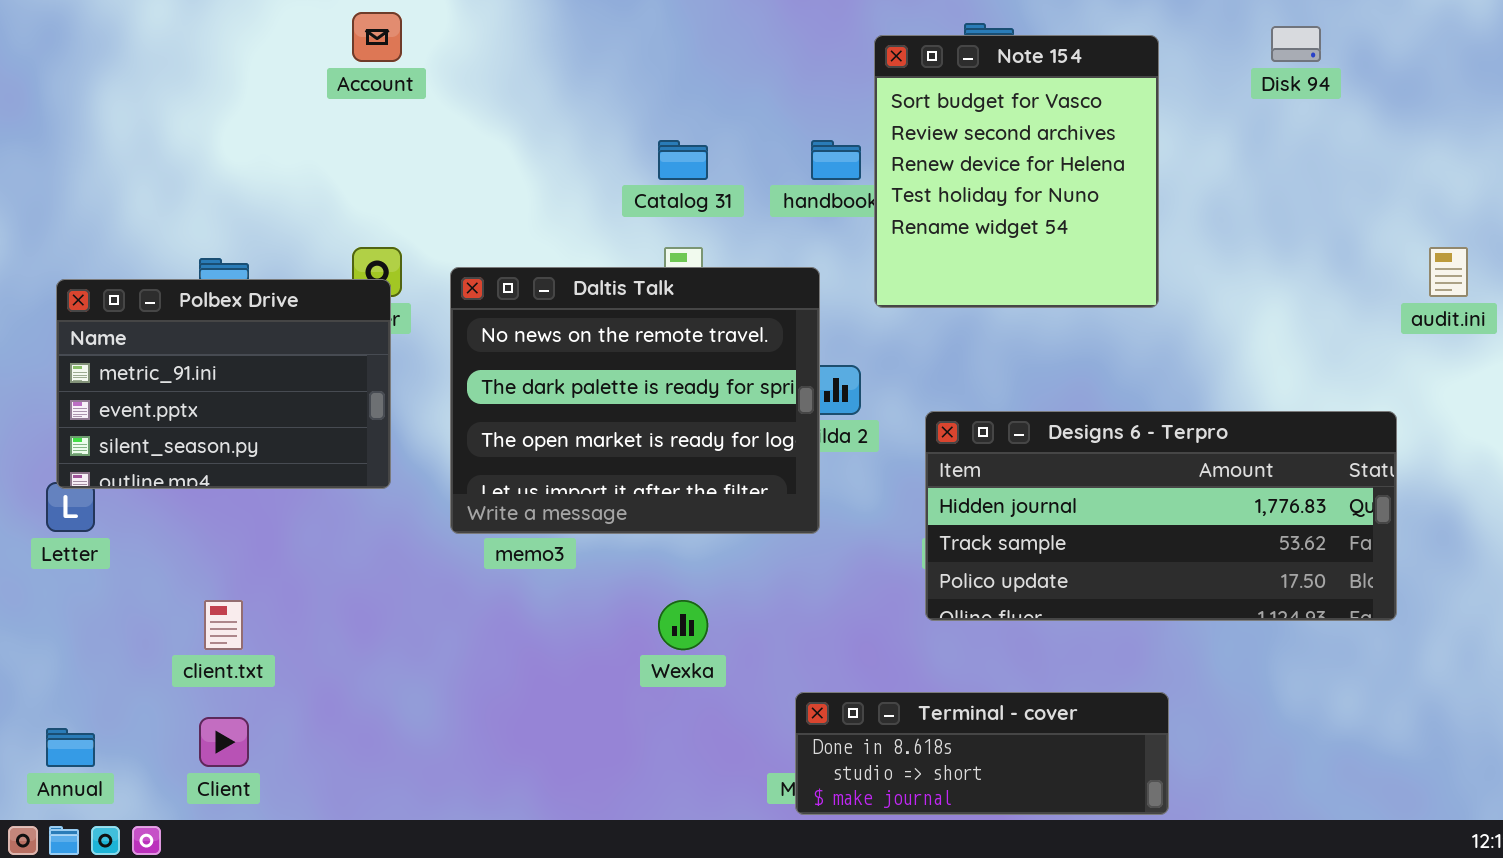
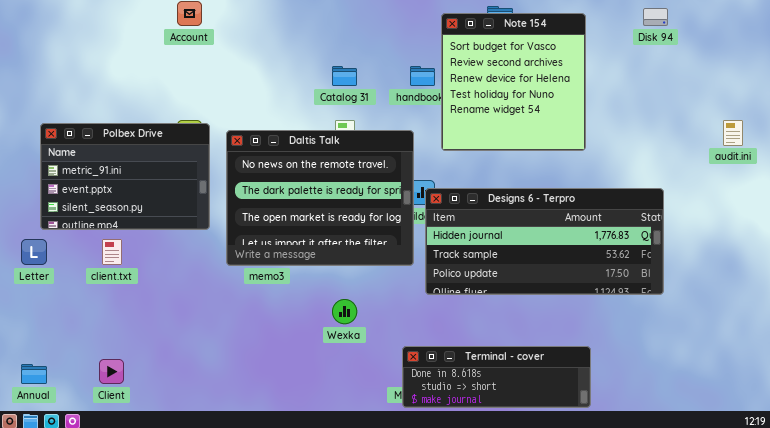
Polbex Drive: [56,279,391,489] -> [40,123,210,230], moved
Designs 6 - Terpro: [925,411,1397,621] -> [425,188,664,295], moved
client.txt: [204,600,243,650] -> [102,239,122,265], moved

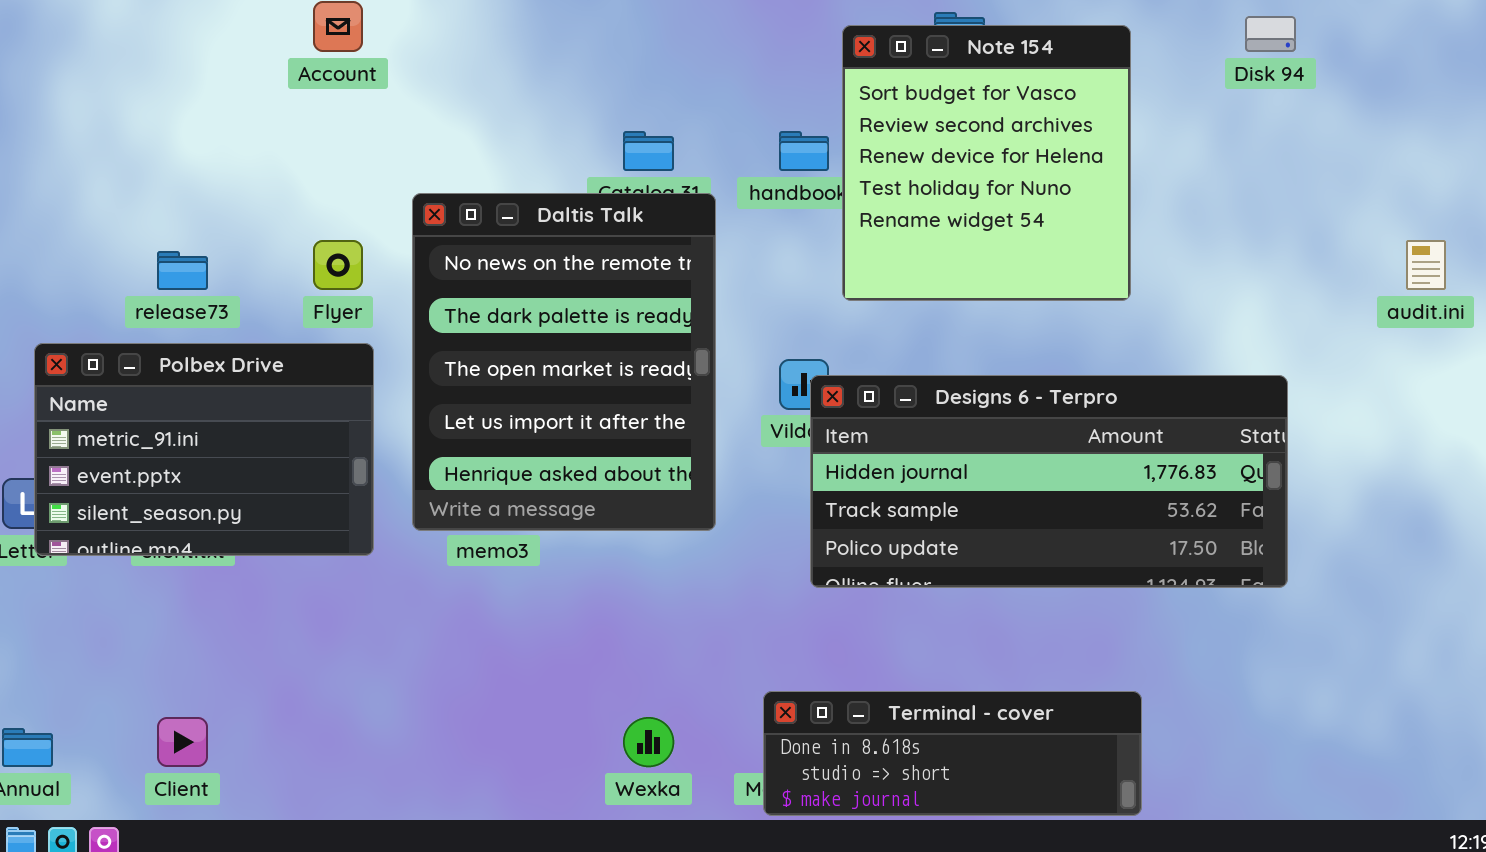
Polbex Drive: [40,123,210,230] -> [34,343,374,556], moved
Daltis Talk: [226,130,414,266] -> [412,193,716,531], resized
Wexka: [332,299,357,324] -> [623,717,674,767], moved

